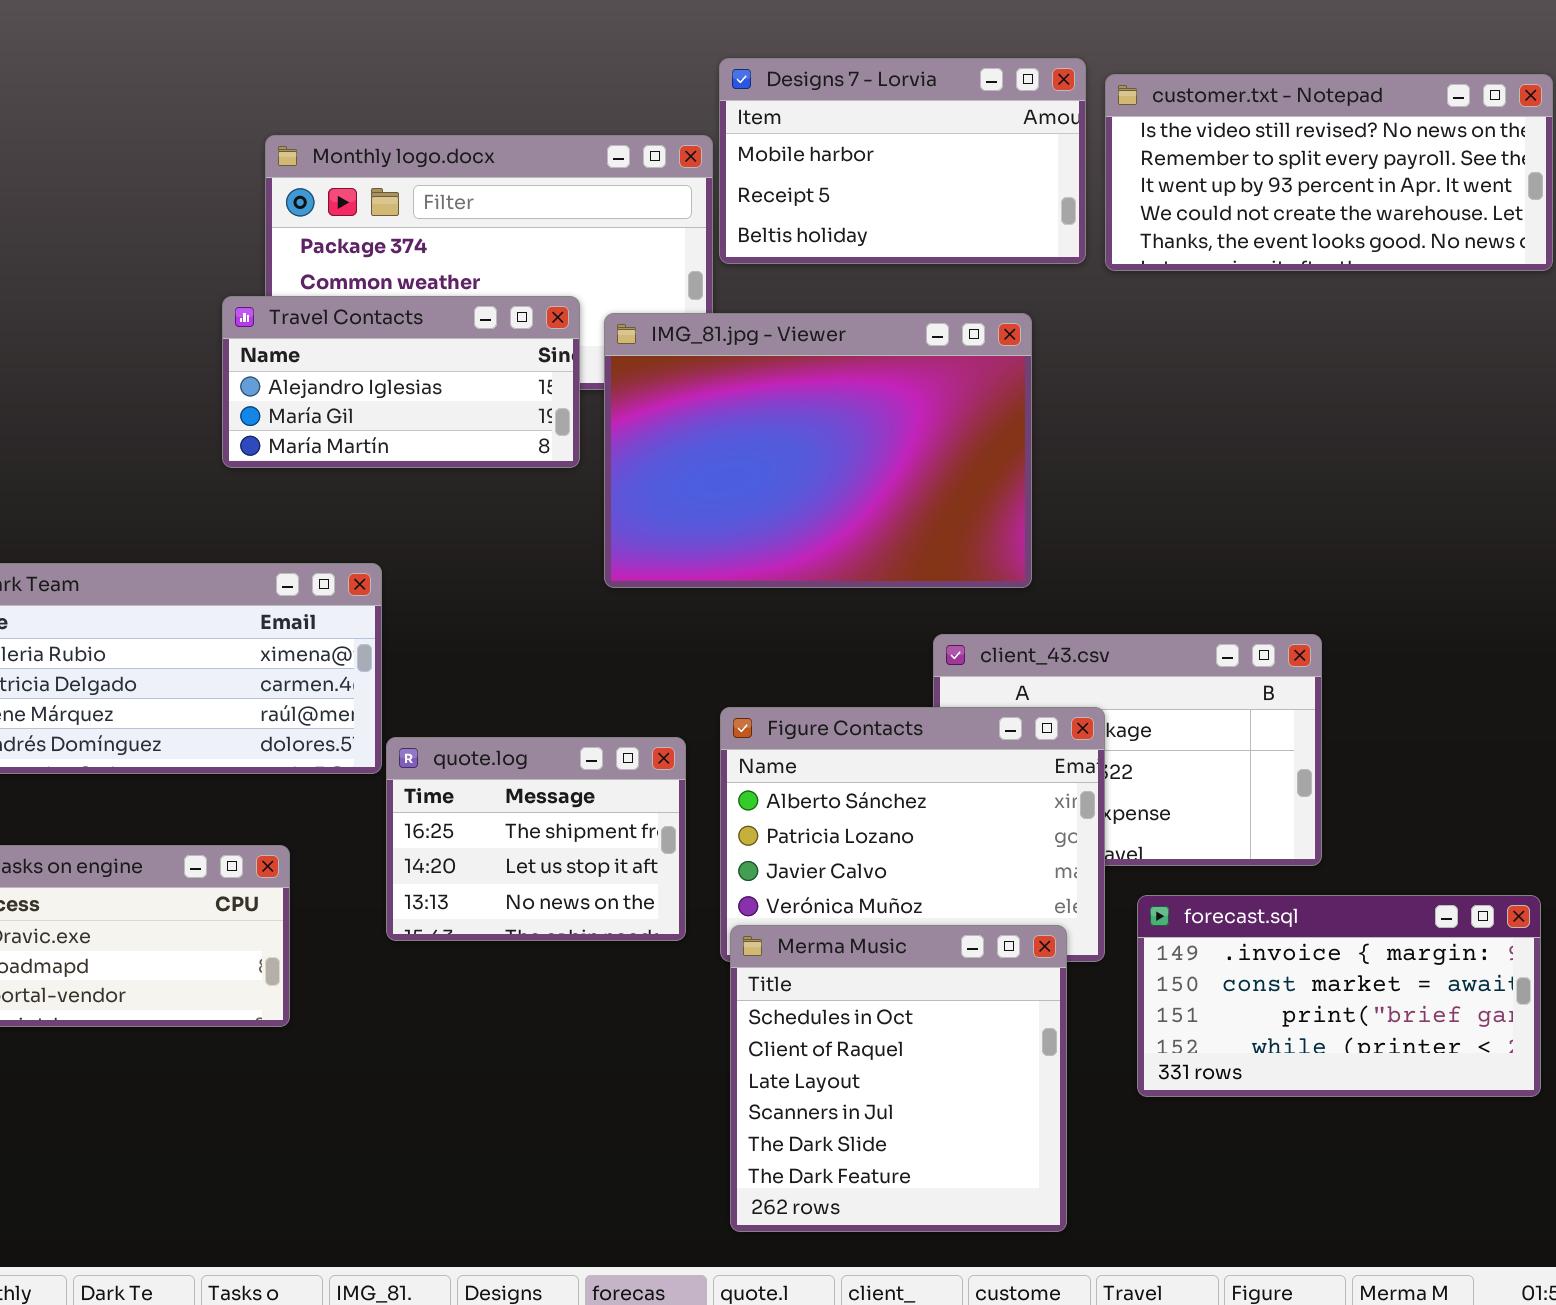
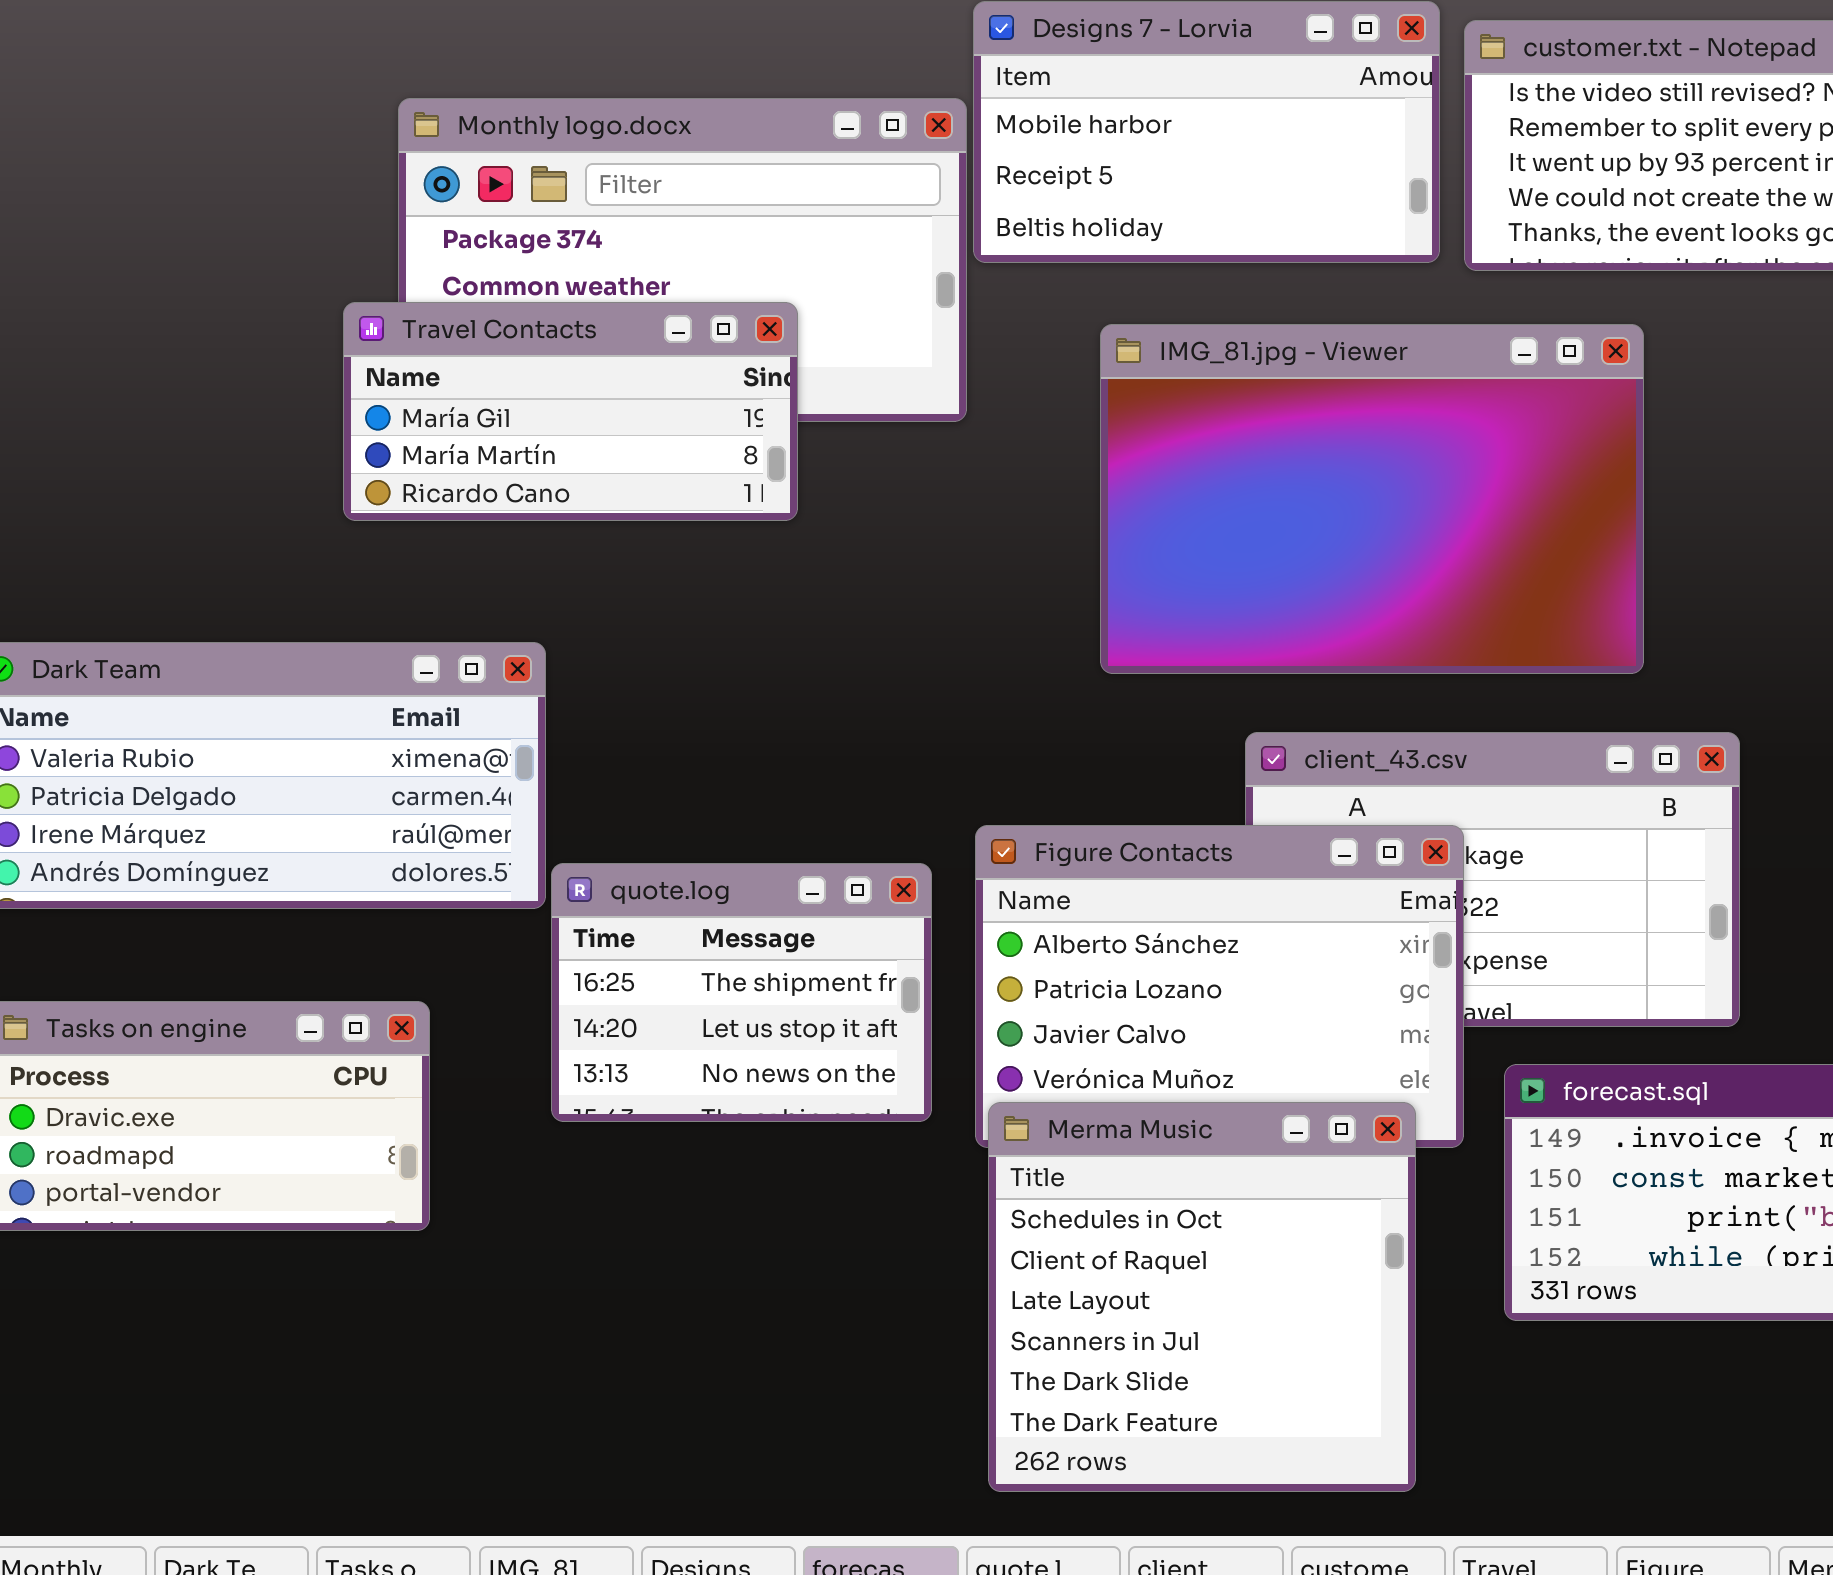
Travel Contacts: [222,296,580,468] -> [343,302,798,521], scrolled down 1 row
IMG_81.jpg - Viewer: [604,313,1032,588] -> [1100,324,1644,674], moved

